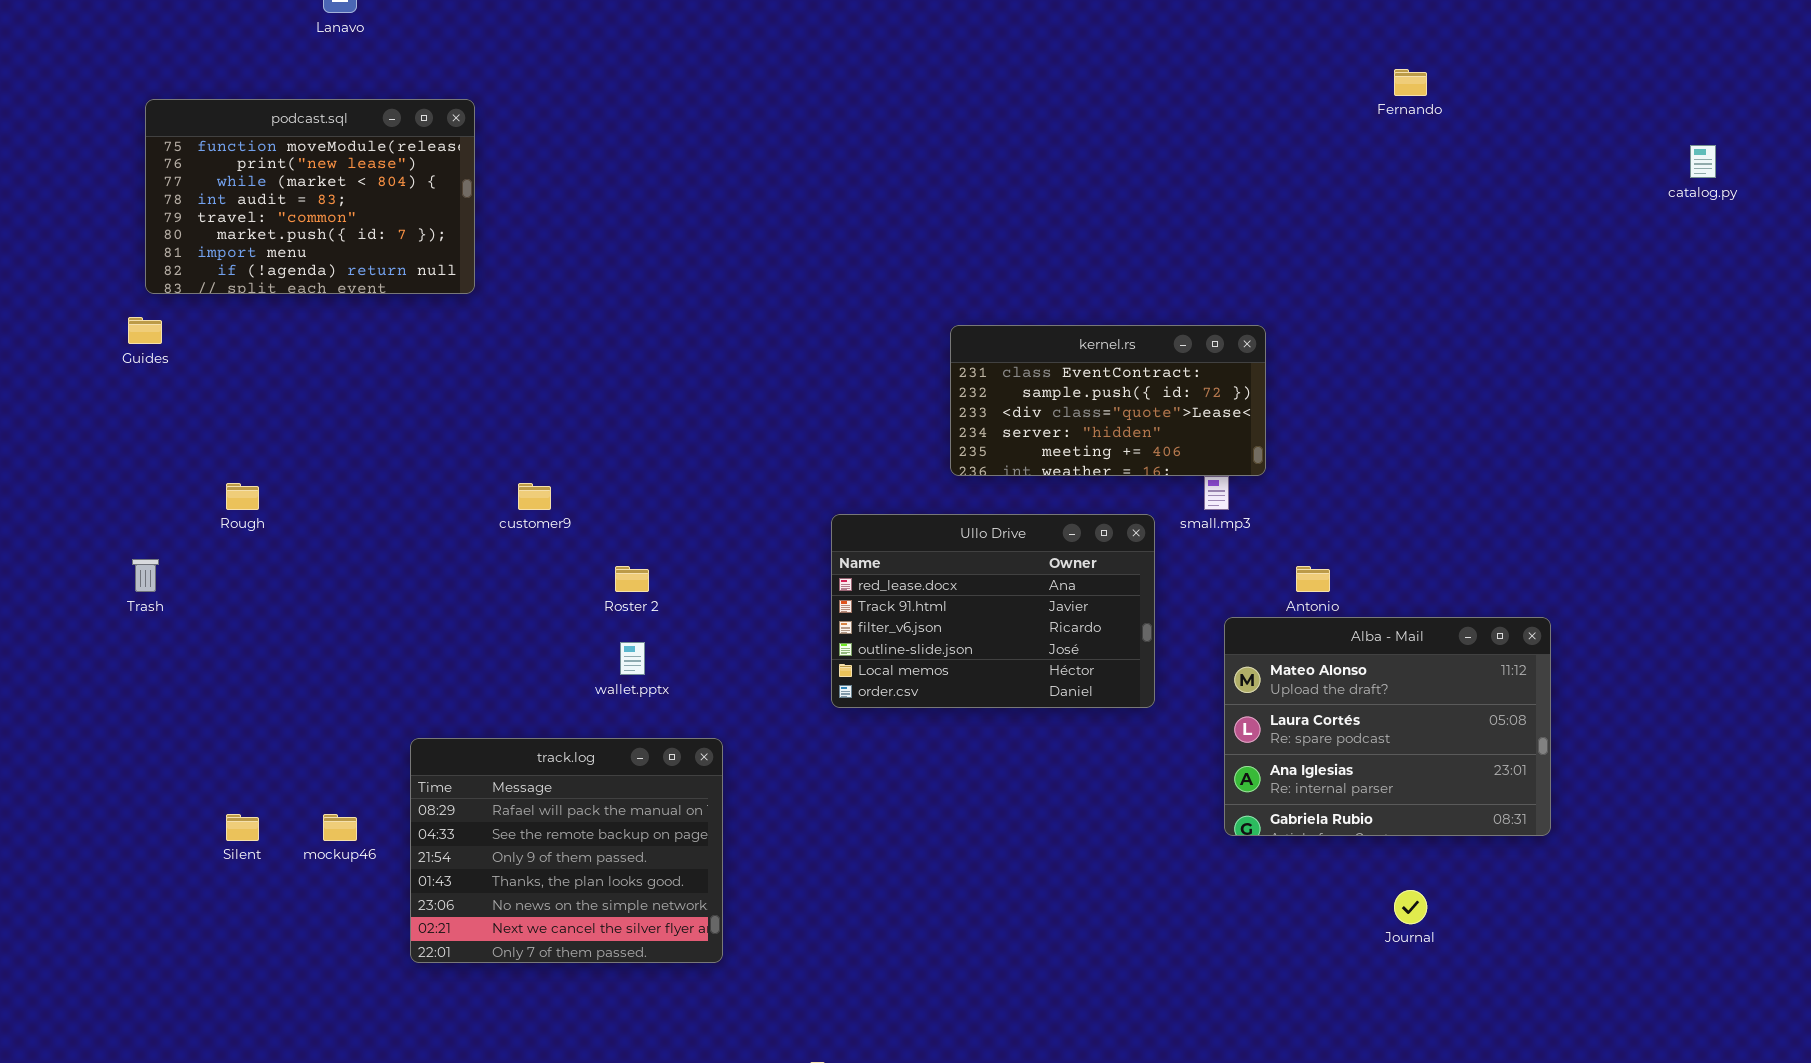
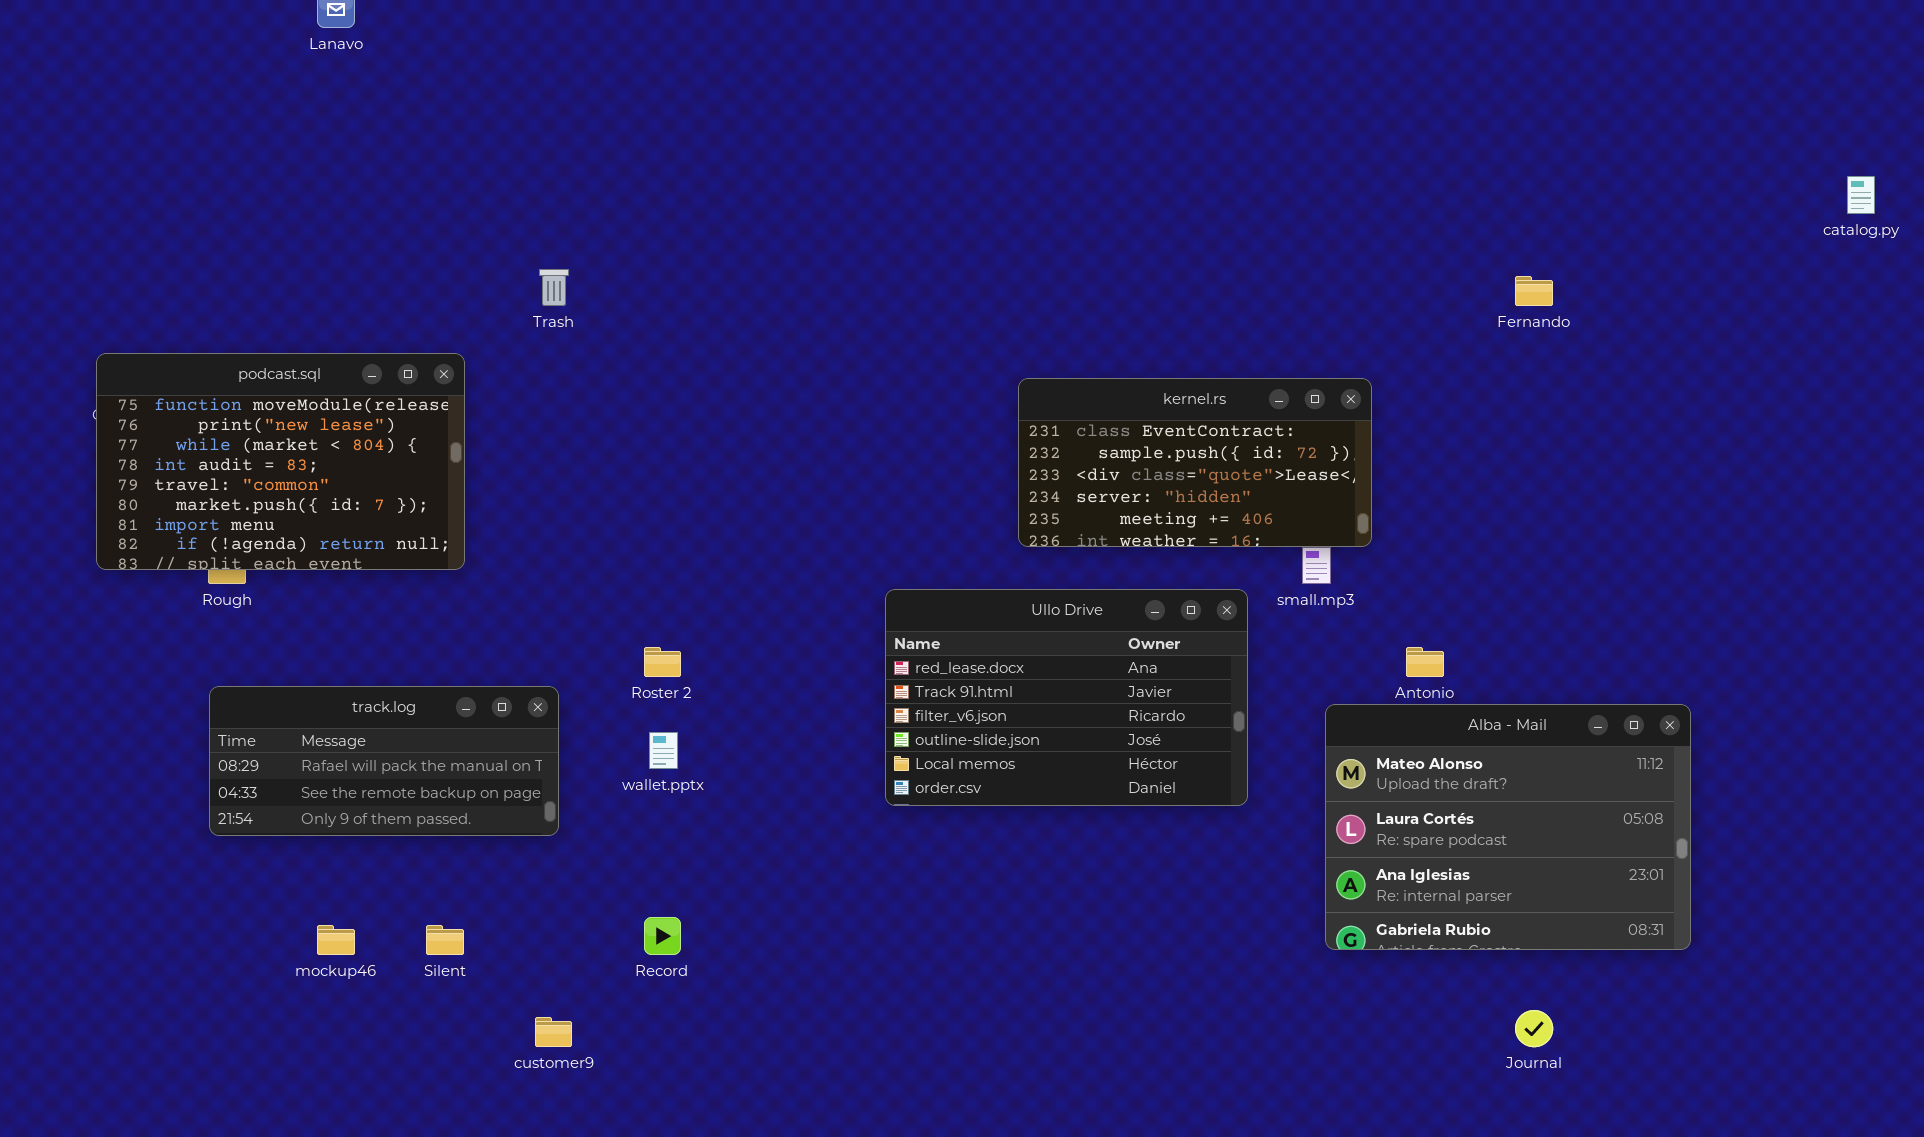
Fernando: [1394,69,1427,96] -> [1515,276,1553,306], moved
podcast.sql: [145,99,475,294] -> [96,353,465,570], moved
customer9: [518,483,551,510] -> [535,1017,572,1047], moved
Trash: [132,559,159,592] -> [539,269,569,306], moved
track.log: [410,738,723,963] -> [209,686,559,836], moved, resized
Silent: [226,814,259,841] -> [426,925,464,955], moved

